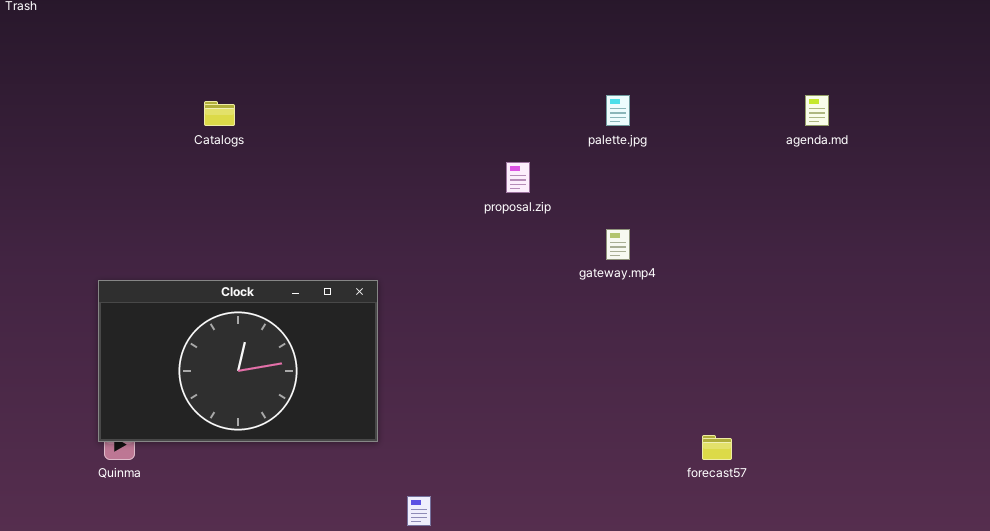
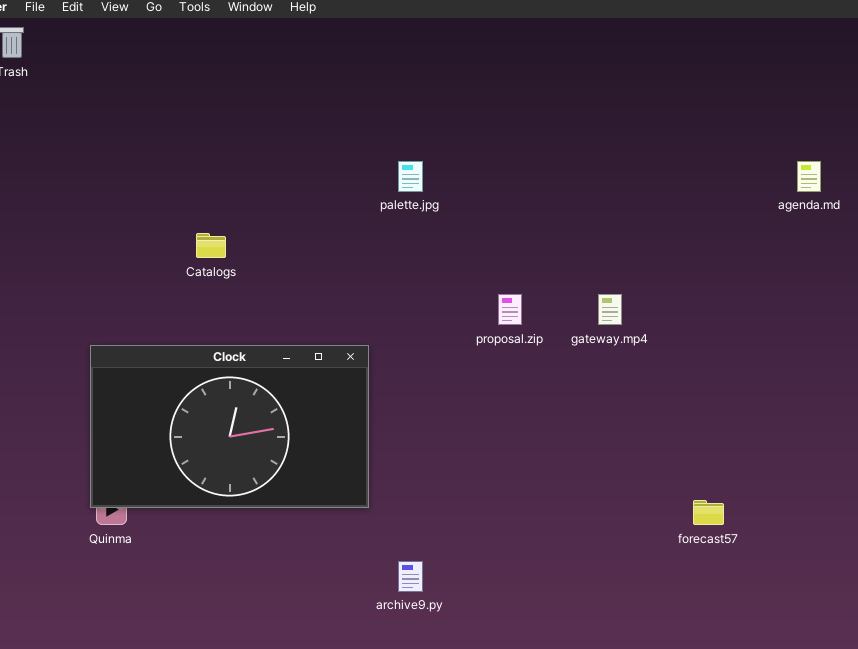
palette.jpg: [606,95,630,126] -> [398,161,423,192], moved
Catalogs: [204,101,235,126] -> [196,233,226,258], moved
proposal.zip: [506,162,530,193] -> [498,294,522,325], moved

